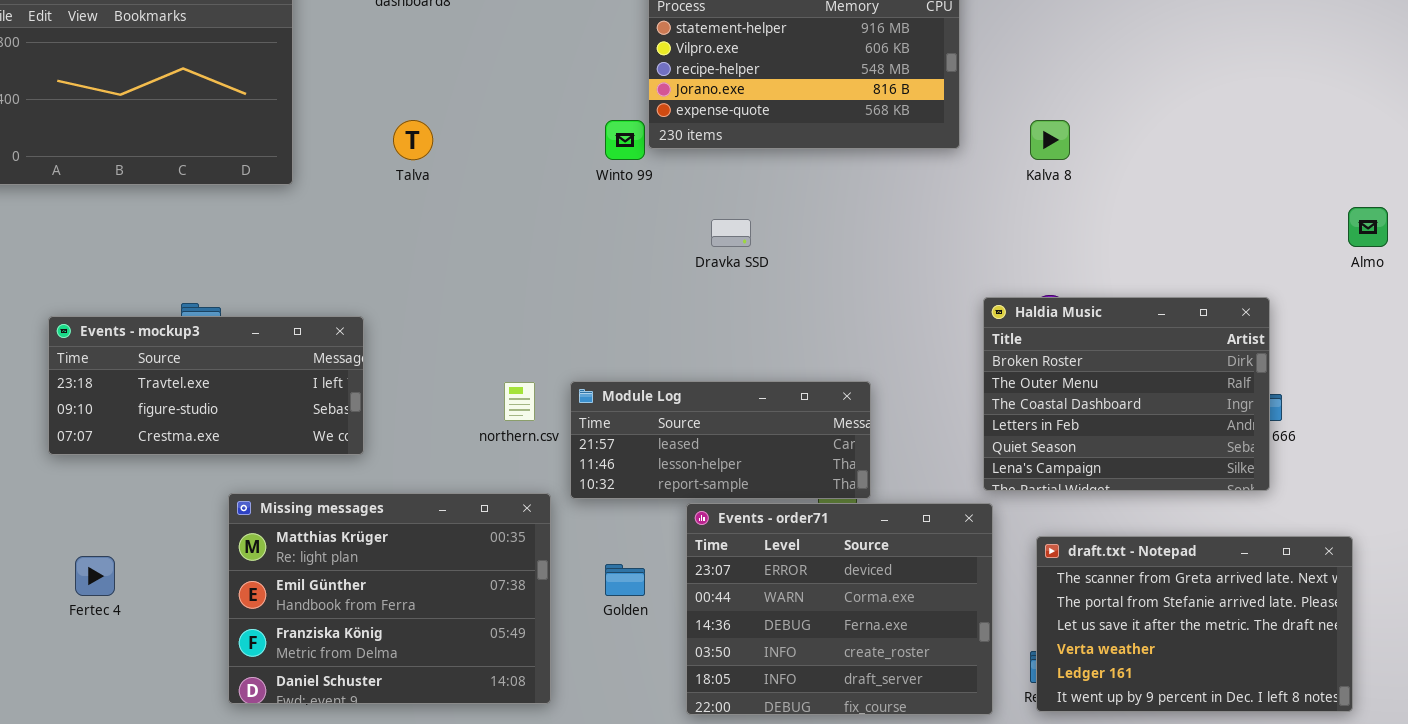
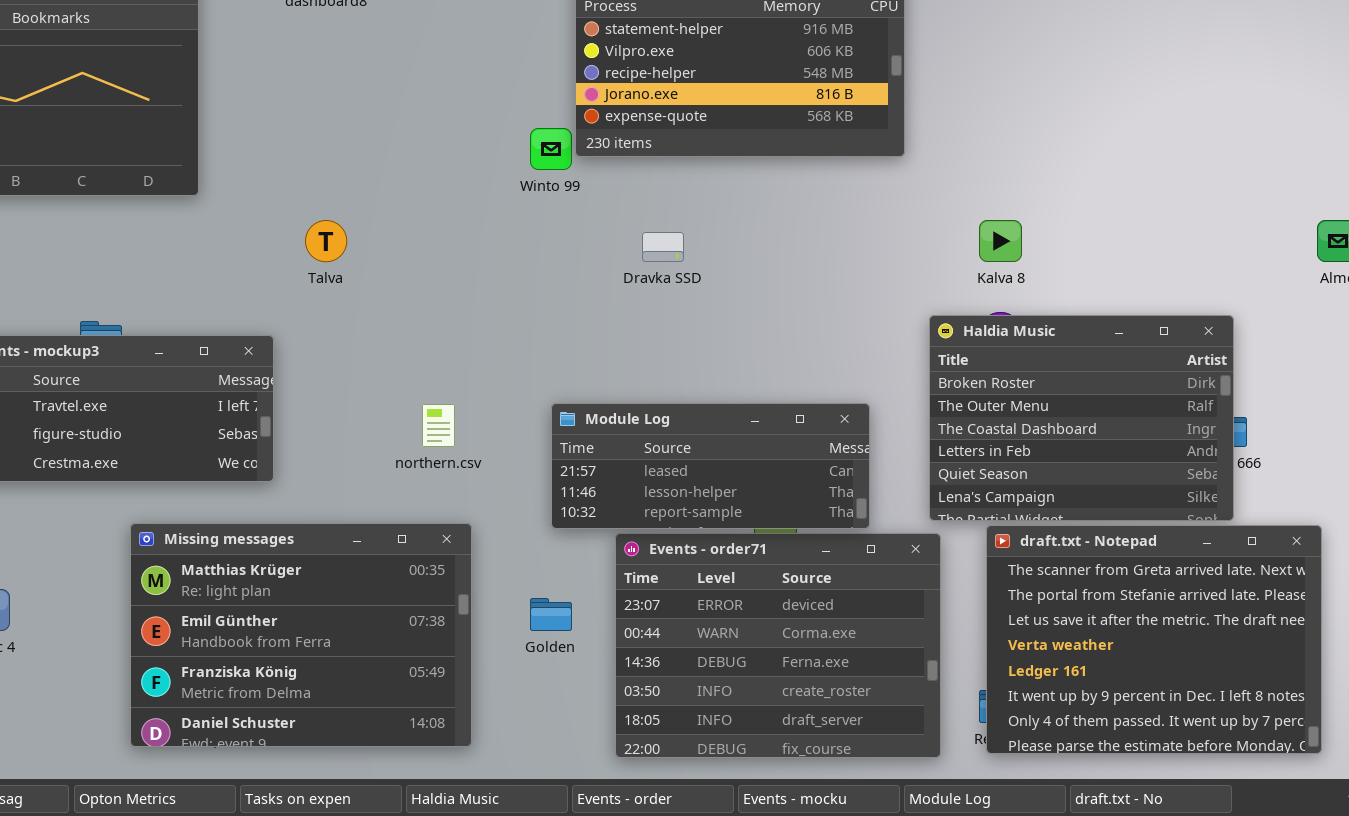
Talva: [393,120,433,160] -> [305,220,347,262], moved
Kalva 8: [1030,120,1070,160] -> [979,220,1022,262], moved
Module Log: [570,381,871,499] -> [551,403,870,529], moved
draft.txt - Notepad: [1036,536,1353,712] -> [986,525,1322,754], resized

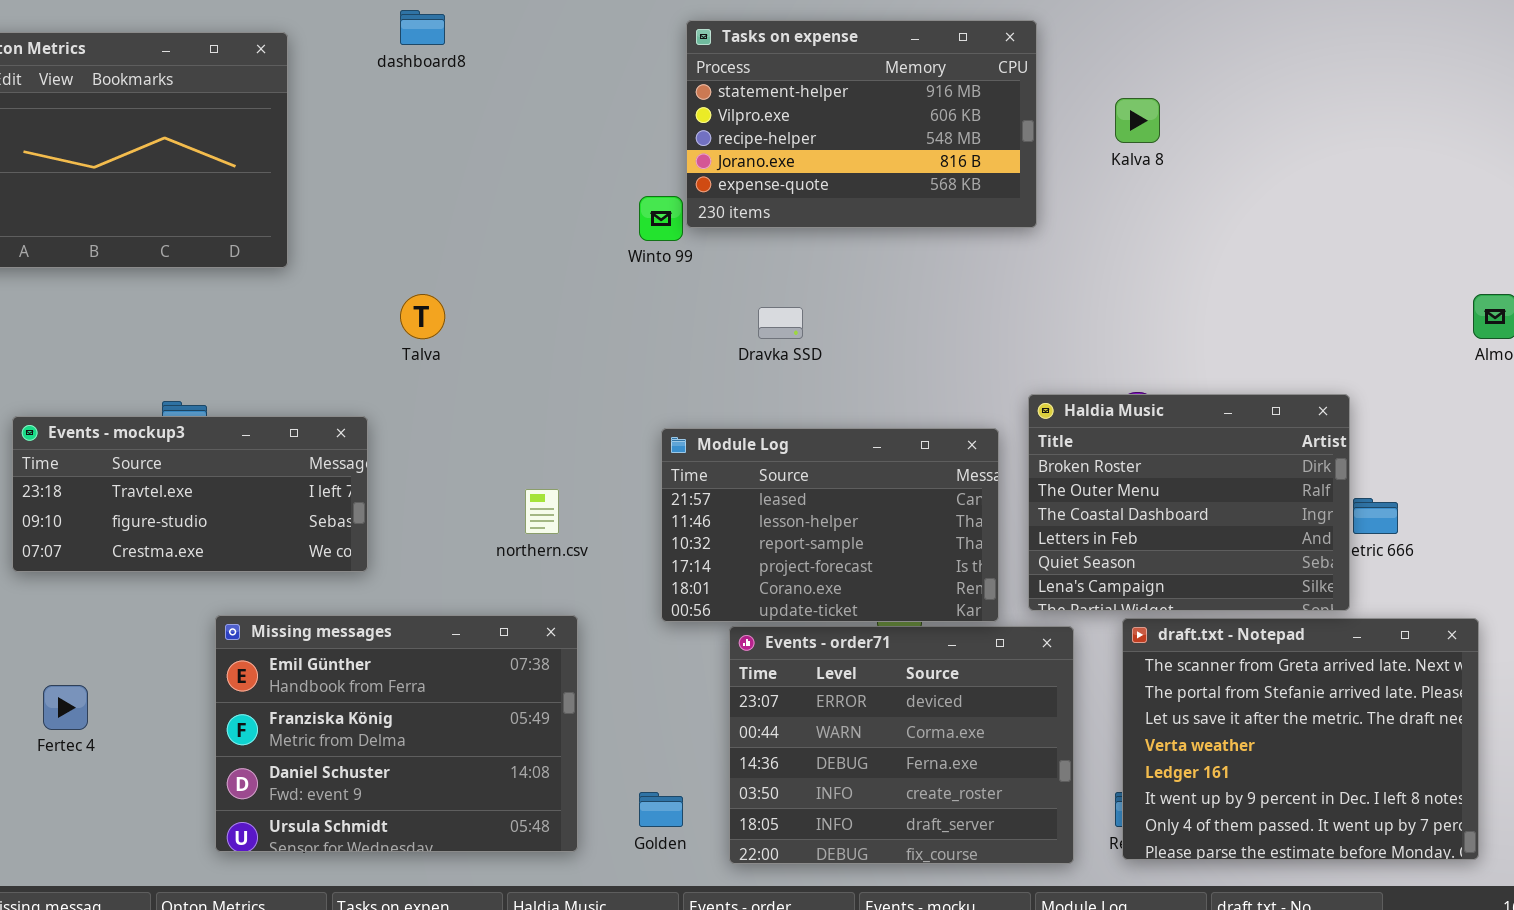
Kalva 8: [979,220,1022,262] -> [1115,98,1160,143], moved
Haldia Music: [929,315,1234,521] -> [1028,394,1350,611], moved
Module Log: [551,403,870,529] -> [661,428,999,622], resized
Missing messages: [130,523,472,747] -> [215,615,578,852], scrolled down 1 row
Golden: [530,598,572,631] -> [639,792,683,827], moved

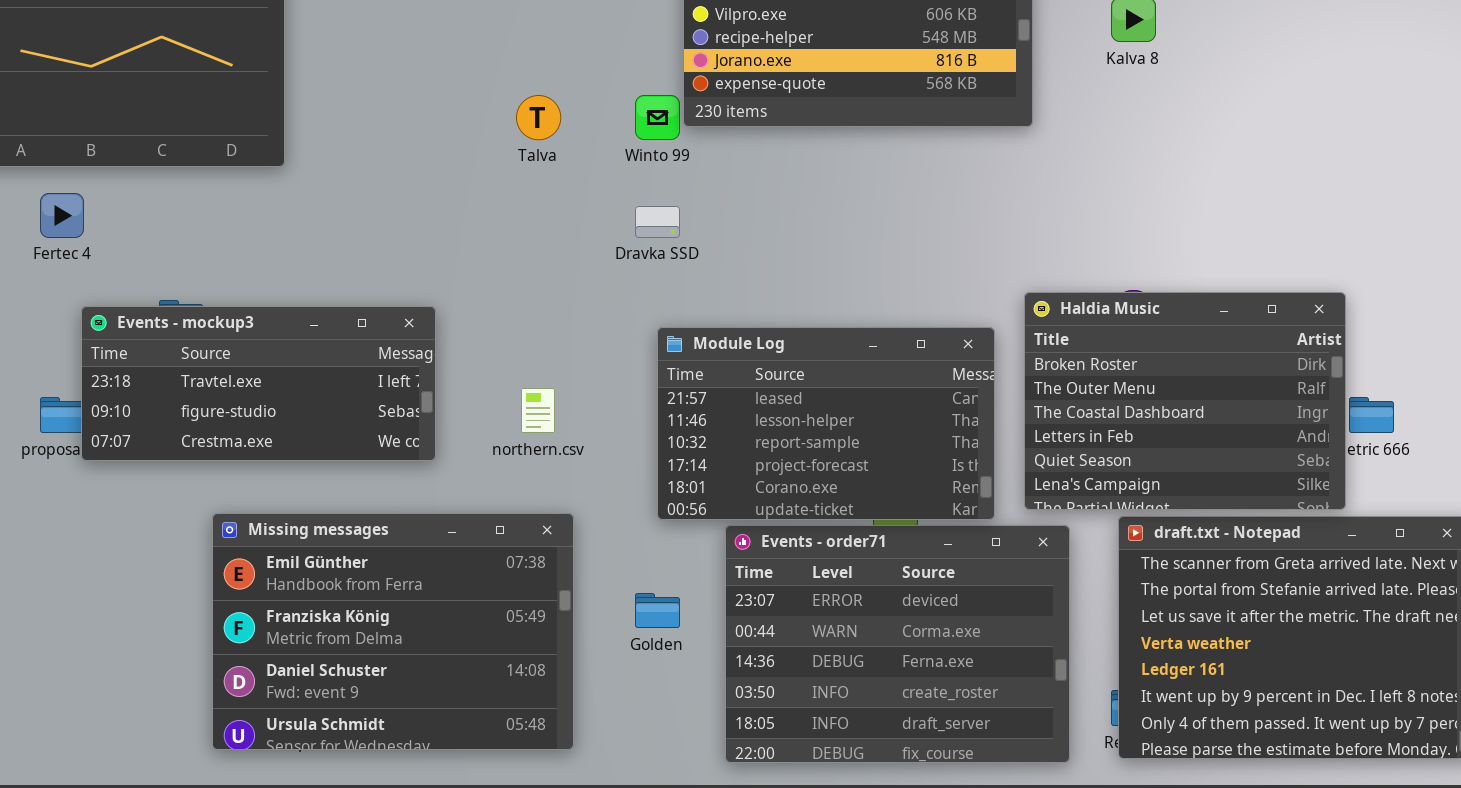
Talva: [400,294,445,339] -> [516,95,561,140], moved
Dravka SSD: [758,307,803,339] -> [635,206,680,238], moved
Events - mockup3: [12,416,368,572] -> [81,306,436,461], moved
Fertec 4: [43,685,88,730] -> [40,193,84,238], moved
Golden: [639,792,683,827] -> [635,593,680,628], moved

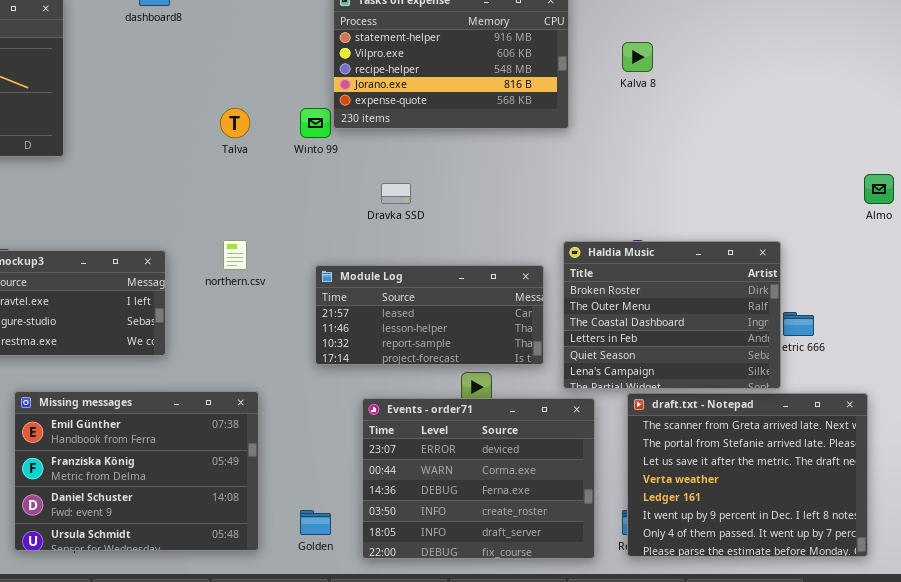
Dravka SSD: [635,206,680,238] -> [381,183,411,204], moved
Module Log: [657,327,995,520] -> [315,265,544,365], resized
northern.csv: [521,388,555,433] -> [223,240,247,270], moved
Golden: [635,593,680,628] -> [300,510,331,535], moved

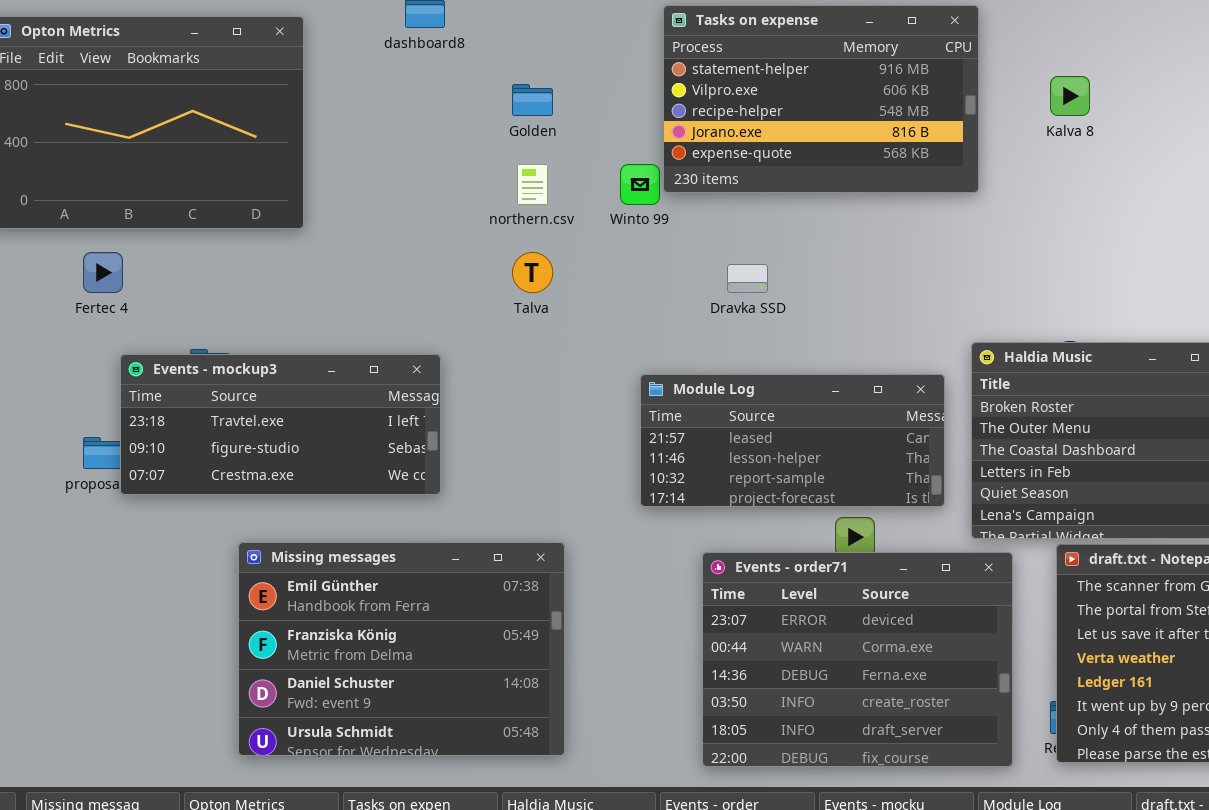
Talva: [220,108,250,138] -> [512,252,553,293], moved
northern.csv: [223,240,247,270] -> [517,164,548,205], moved
Golden: [300,510,331,535] -> [512,84,553,116], moved

